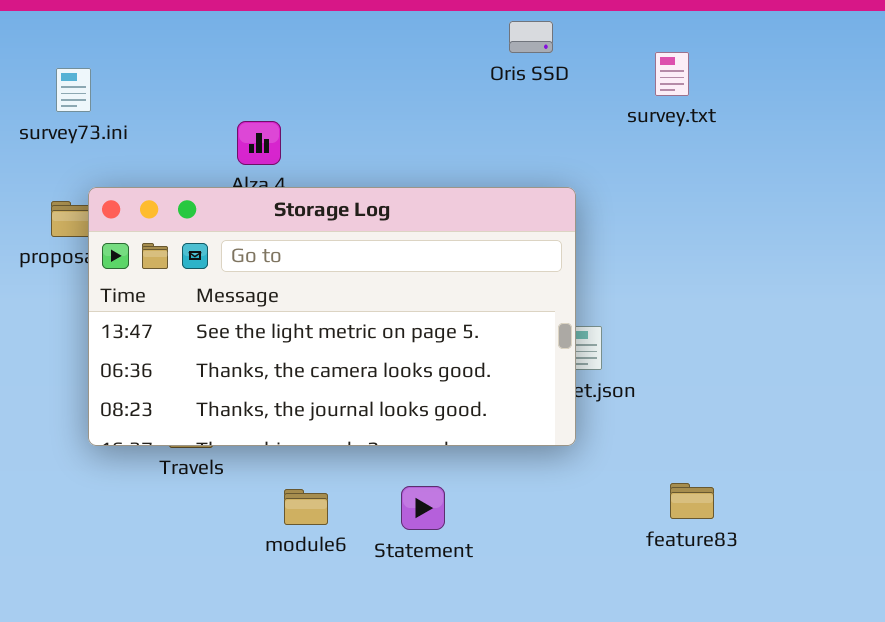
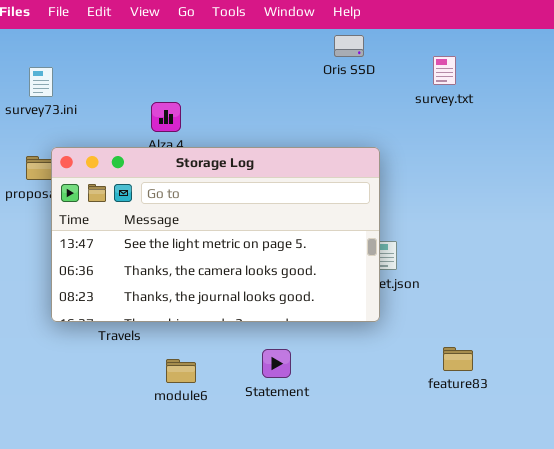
module6: [284,489,328,525] -> [166,359,196,383], moved

